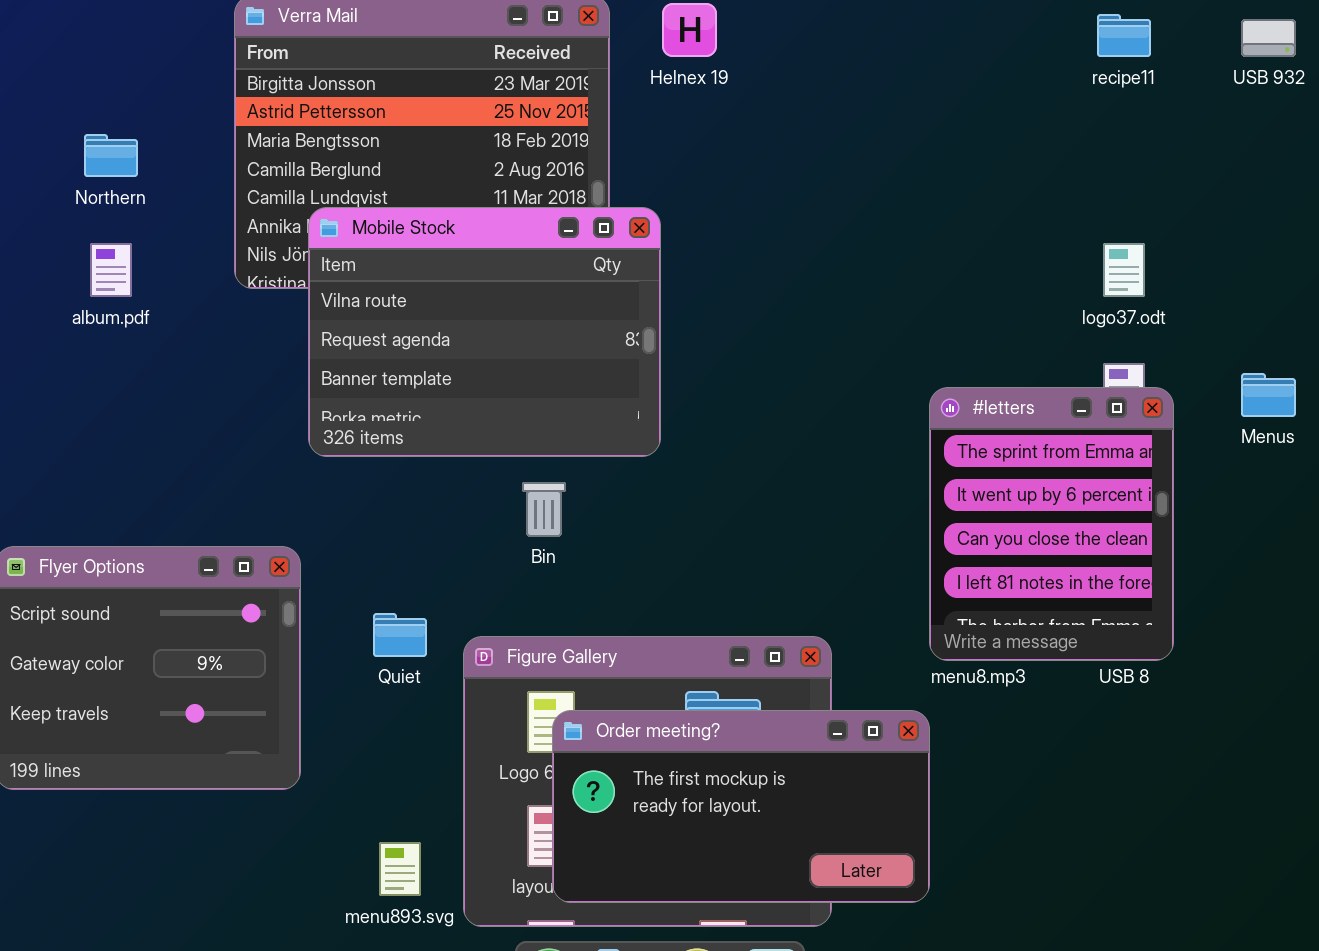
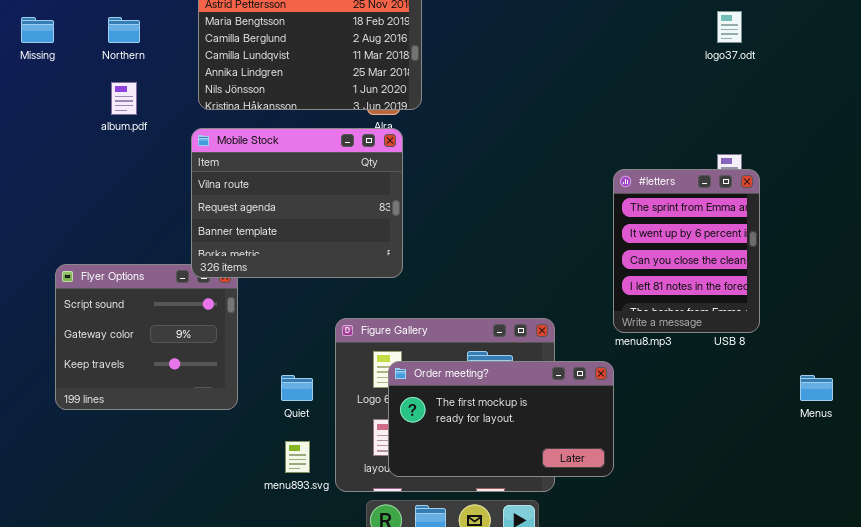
Mobile Stock: [308,207,661,457] -> [191,128,403,278], moved
logo37.odt: [1103,243,1145,297] -> [717,11,742,43], moved
Menus: [1241,373,1296,417] -> [800,375,833,401], moved
Quiet: [373,613,427,657] -> [281,375,313,401], moved

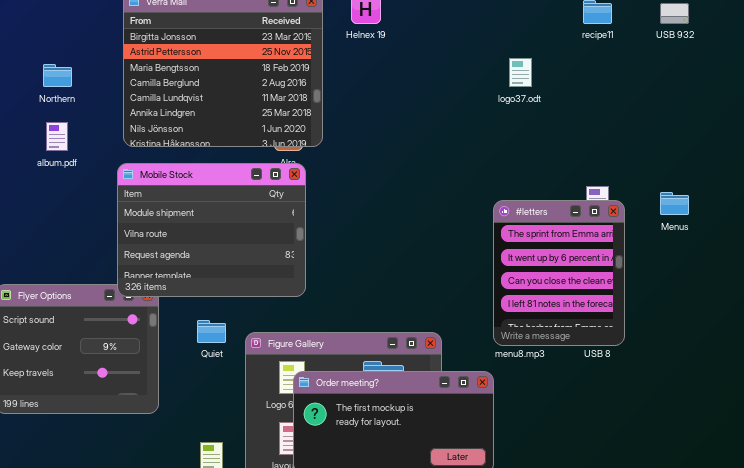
logo37.odt: [717,11,742,43] -> [509,58,532,87], moved
Mobile Stock: [191,128,403,278] -> [117,163,306,297], scrolled up 1 row
Quiet: [281,375,313,401] -> [197,320,226,343], moved
Menus: [800,375,833,401] -> [660,192,689,215], moved

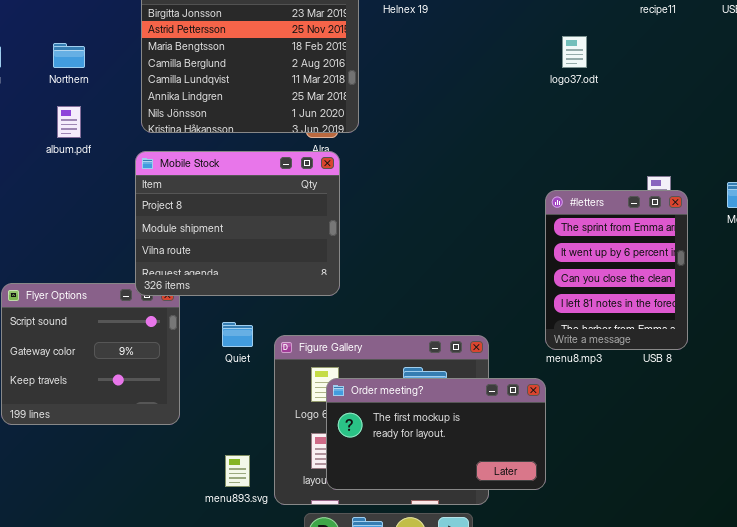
Mobile Stock: [117,163,306,297] -> [135,151,340,296], scrolled up 1 row

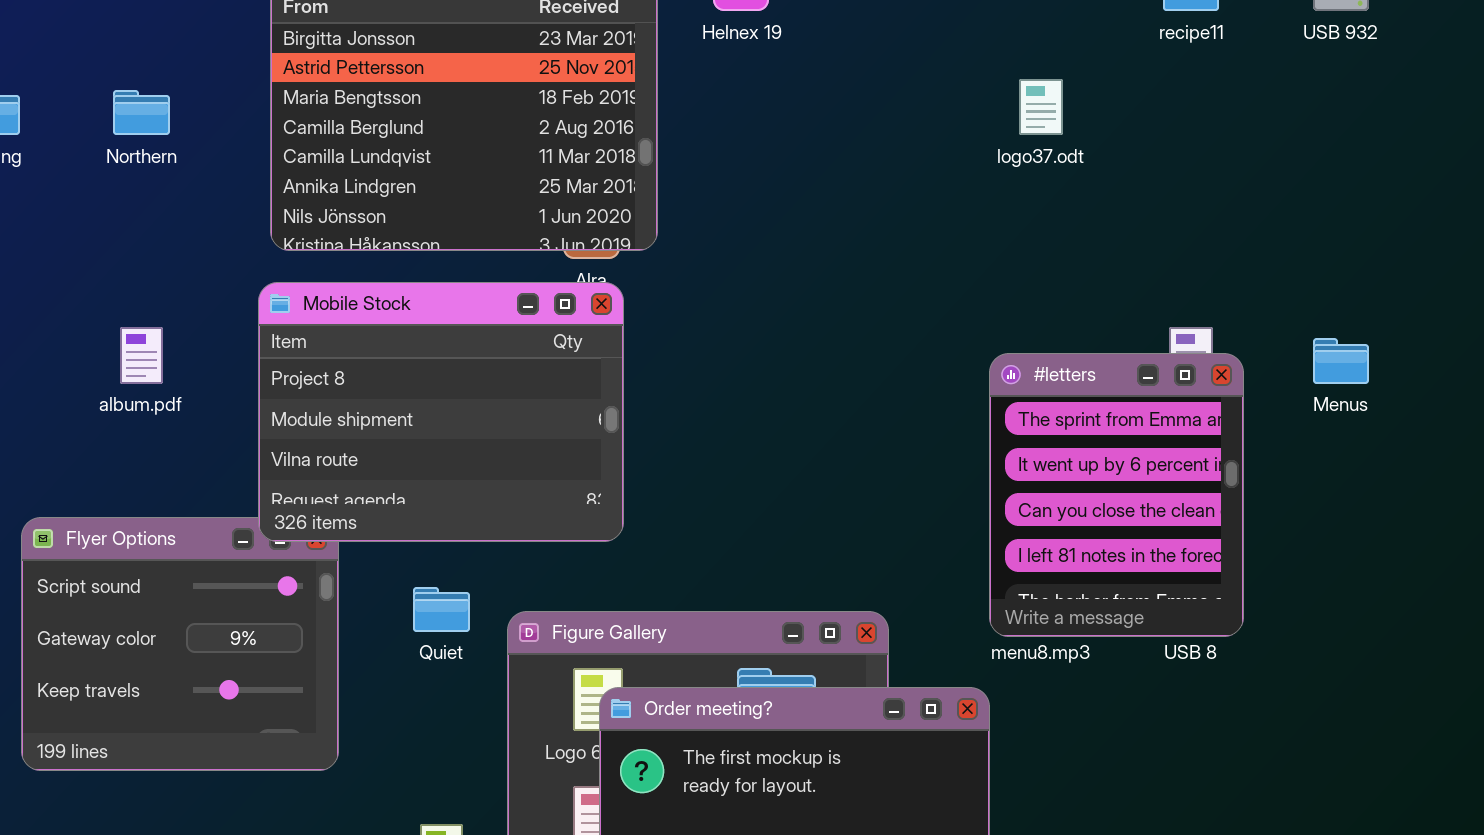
album.pdf: [57,106,81,138] -> [120,327,163,384], moved

